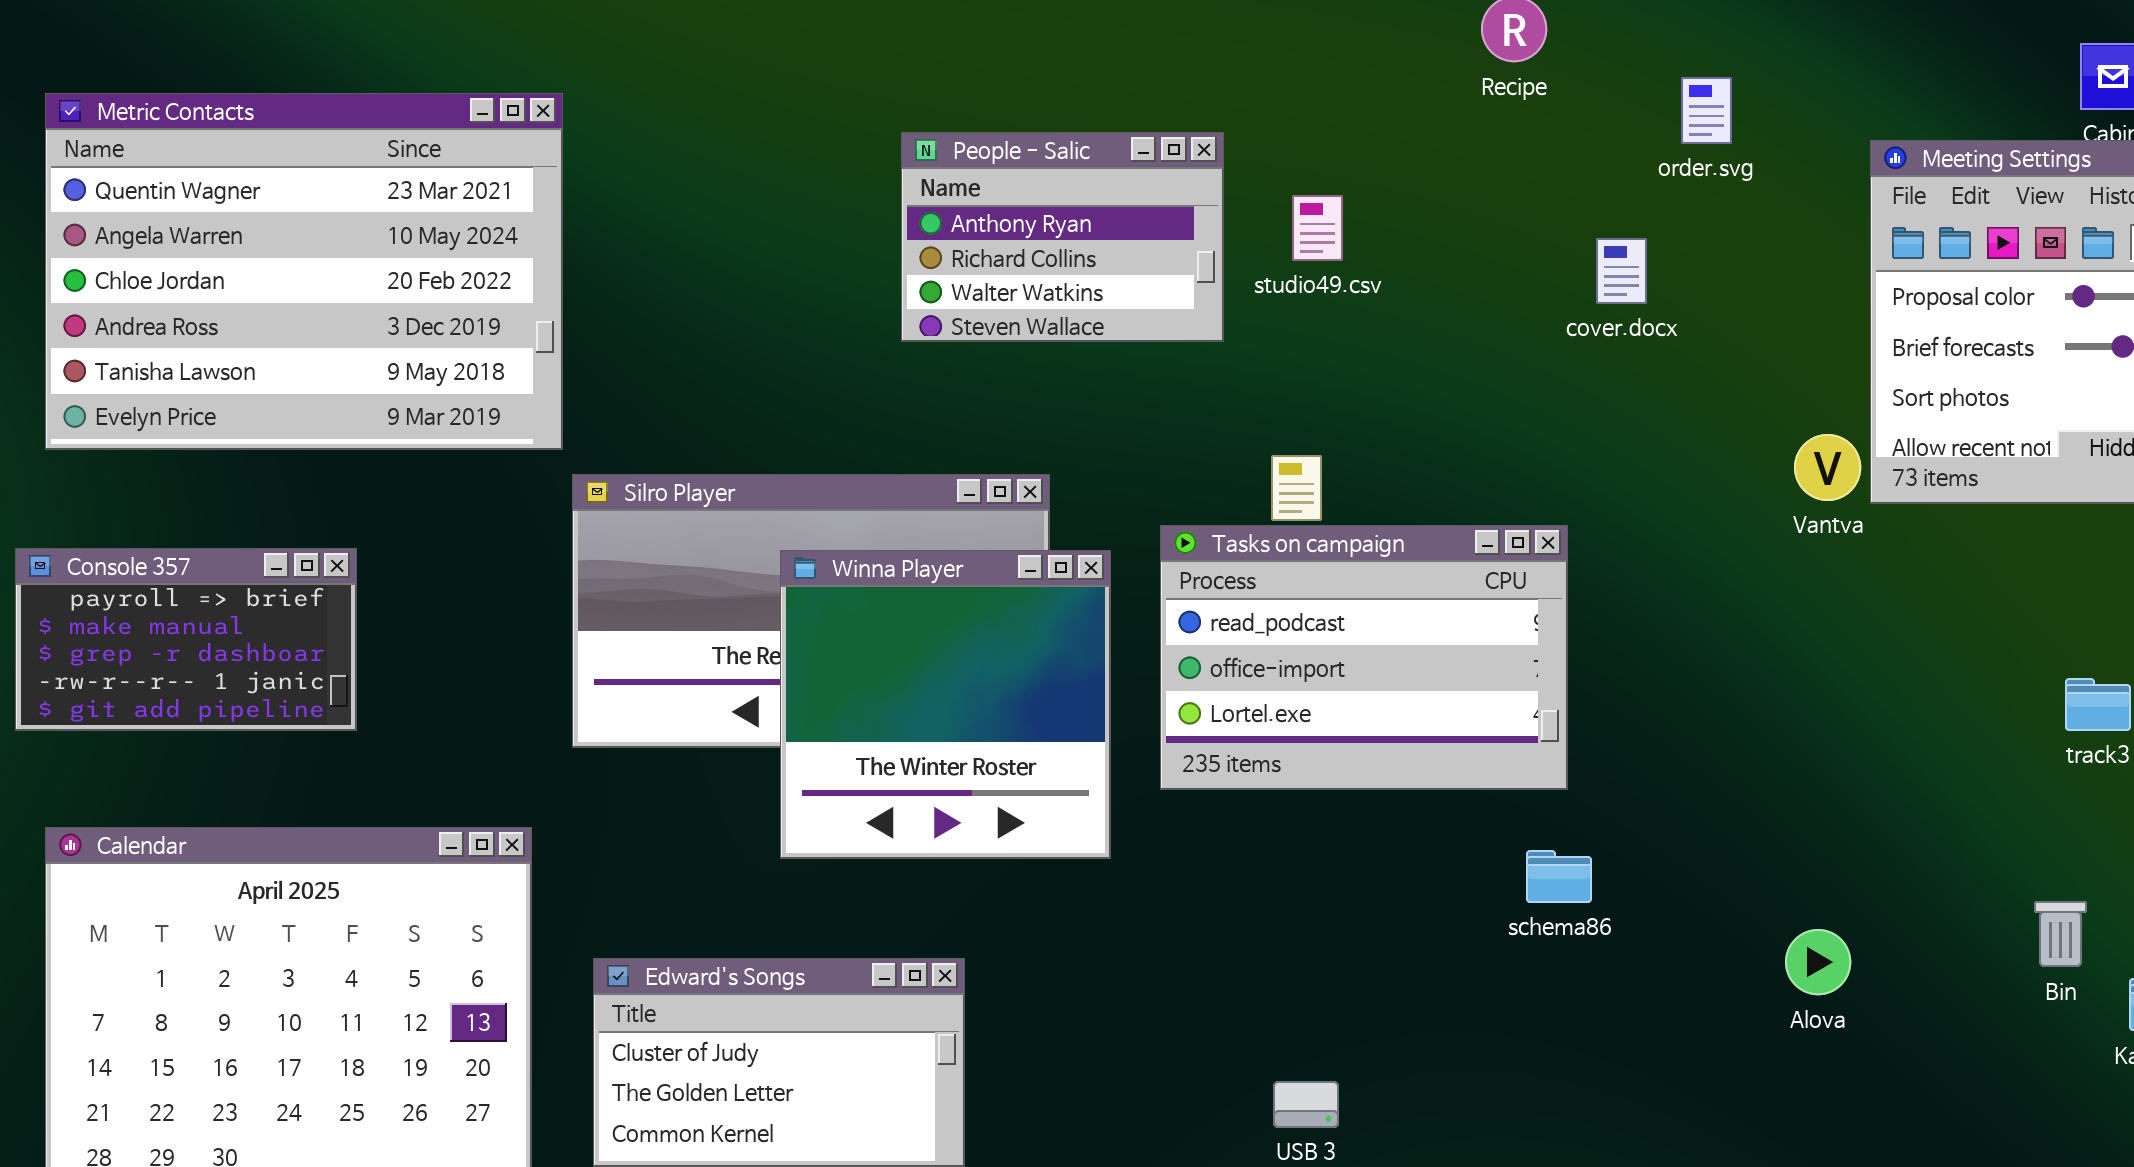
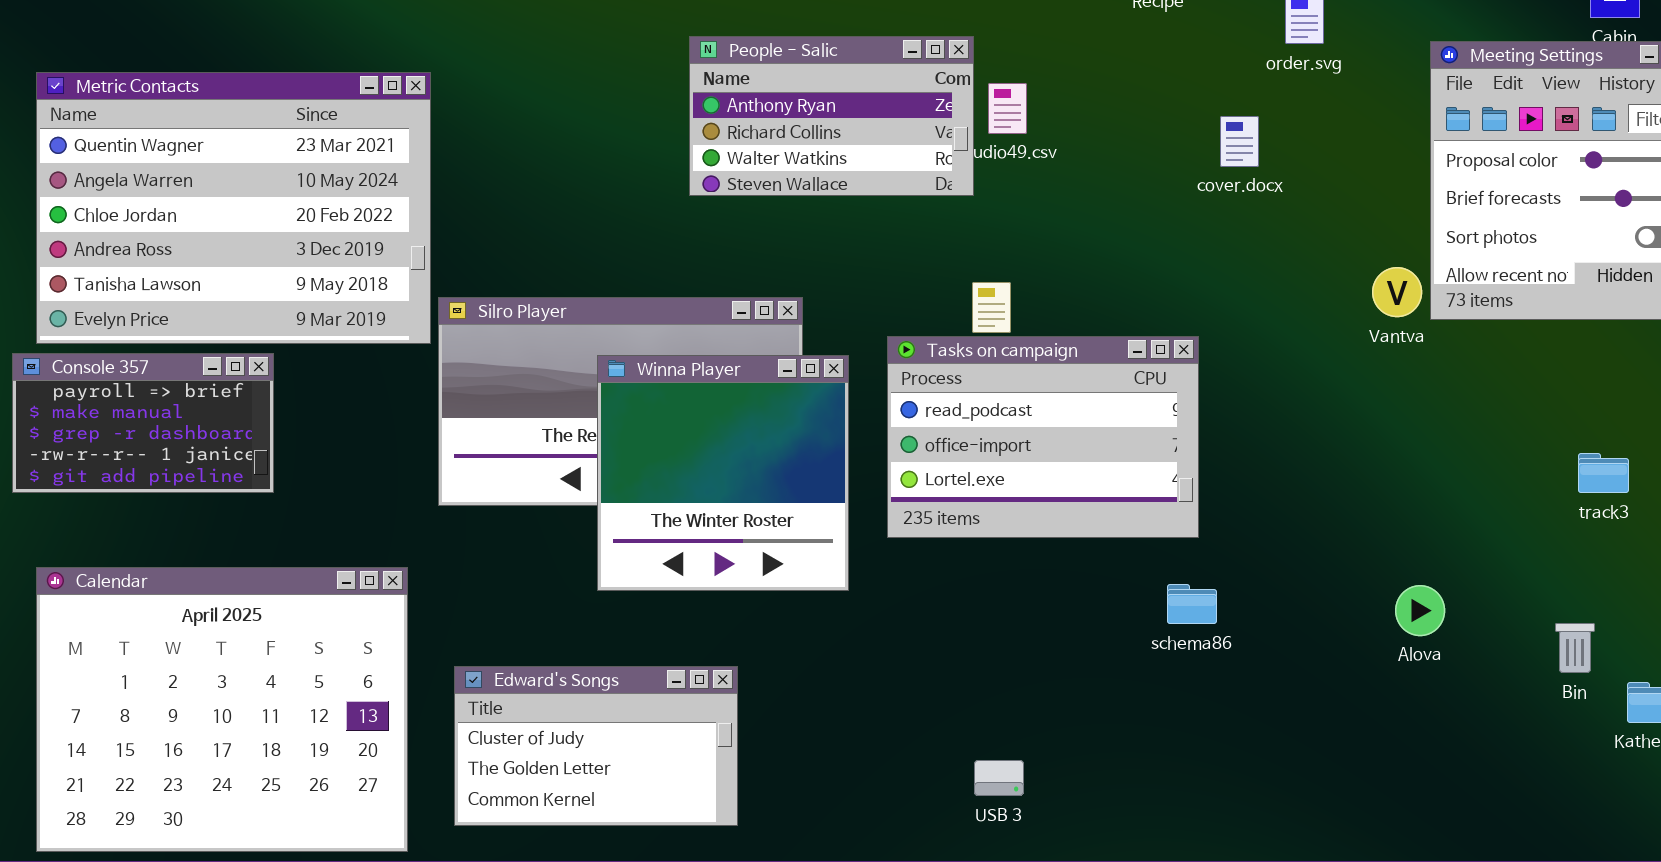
Metric Contacts: [45,93,563,450] -> [36,72,431,344], moved
People - Salic: [901,132,1224,342] -> [689,36,974,196], resized
Alova: [1785,929,1851,995] -> [1395,585,1445,636], moved

